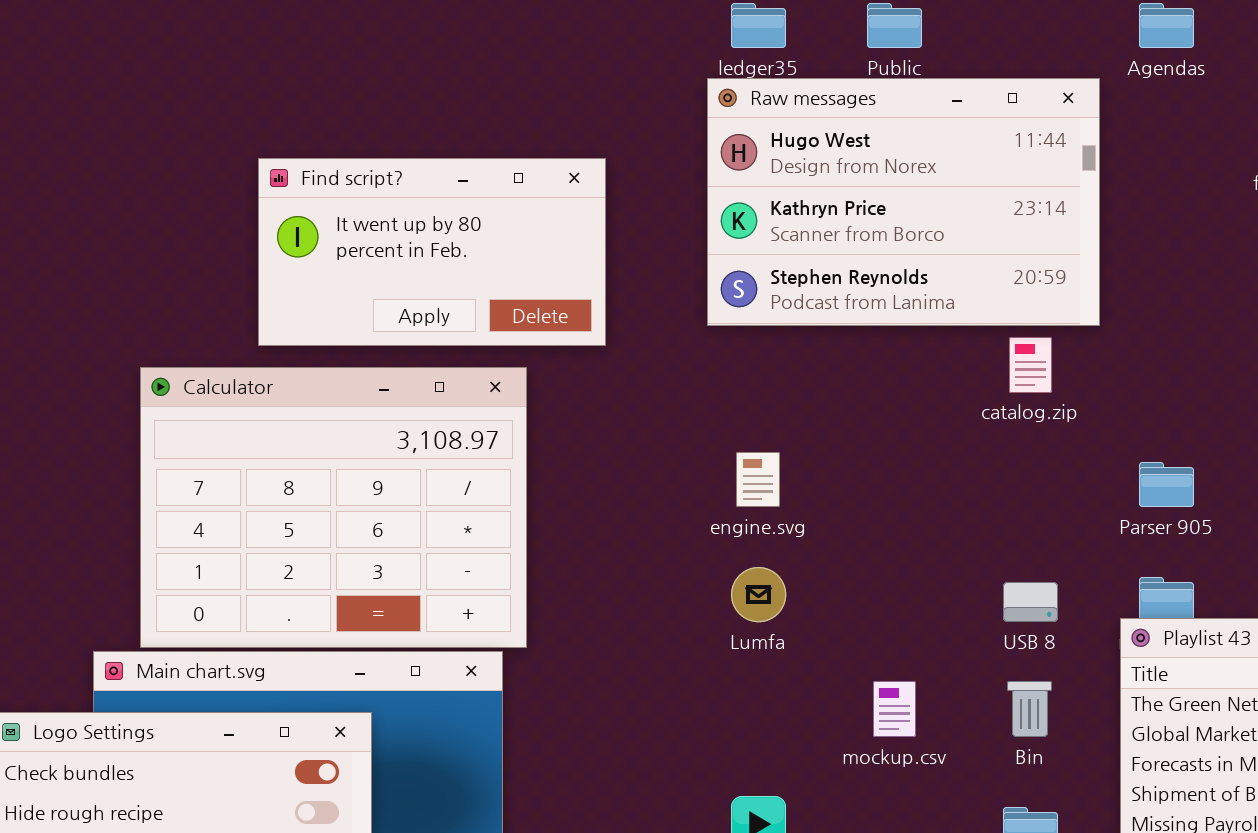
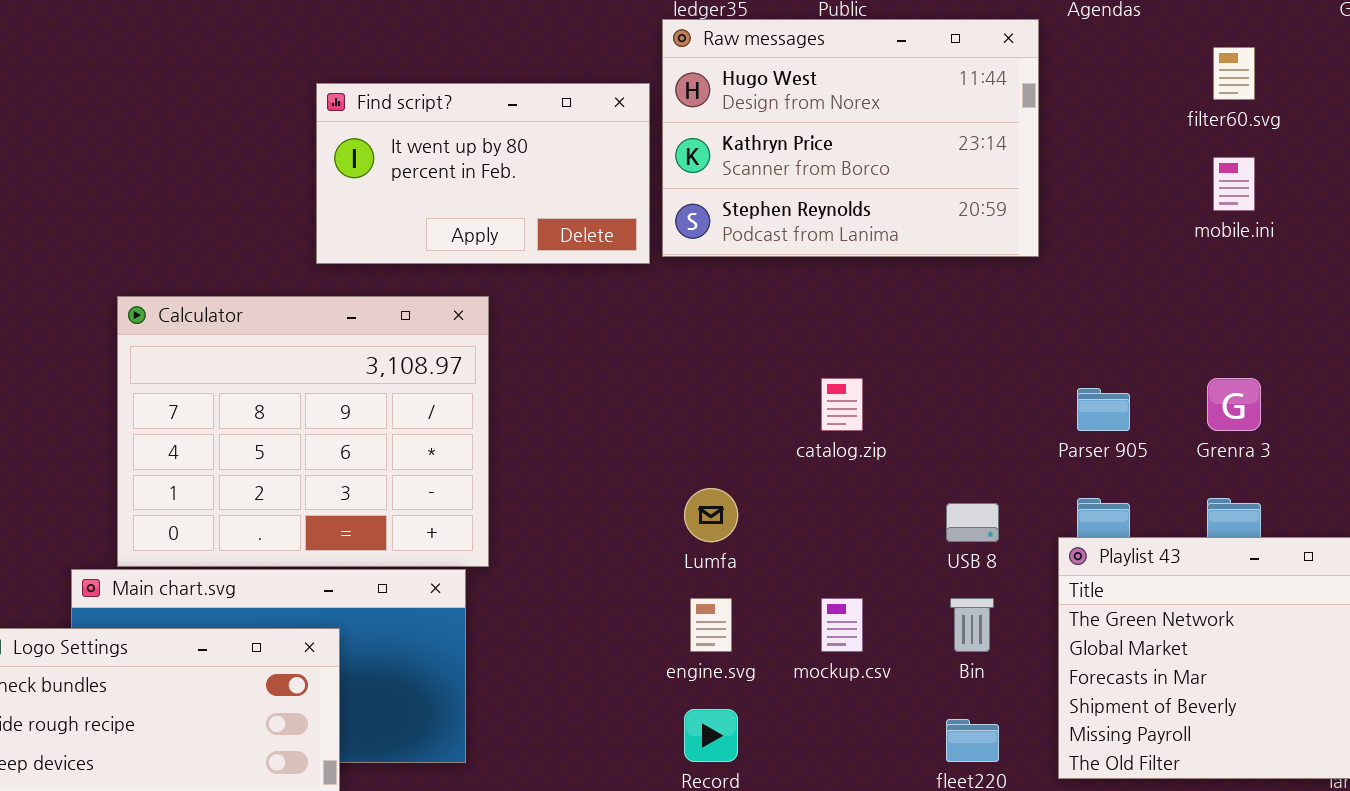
Find script?: [258,158,606,346] -> [316,83,650,264], moved
catalog.zip: [1009,337,1052,393] -> [821,378,863,431], moved
engine.svg: [736,452,780,507] -> [690,598,732,652], moved

